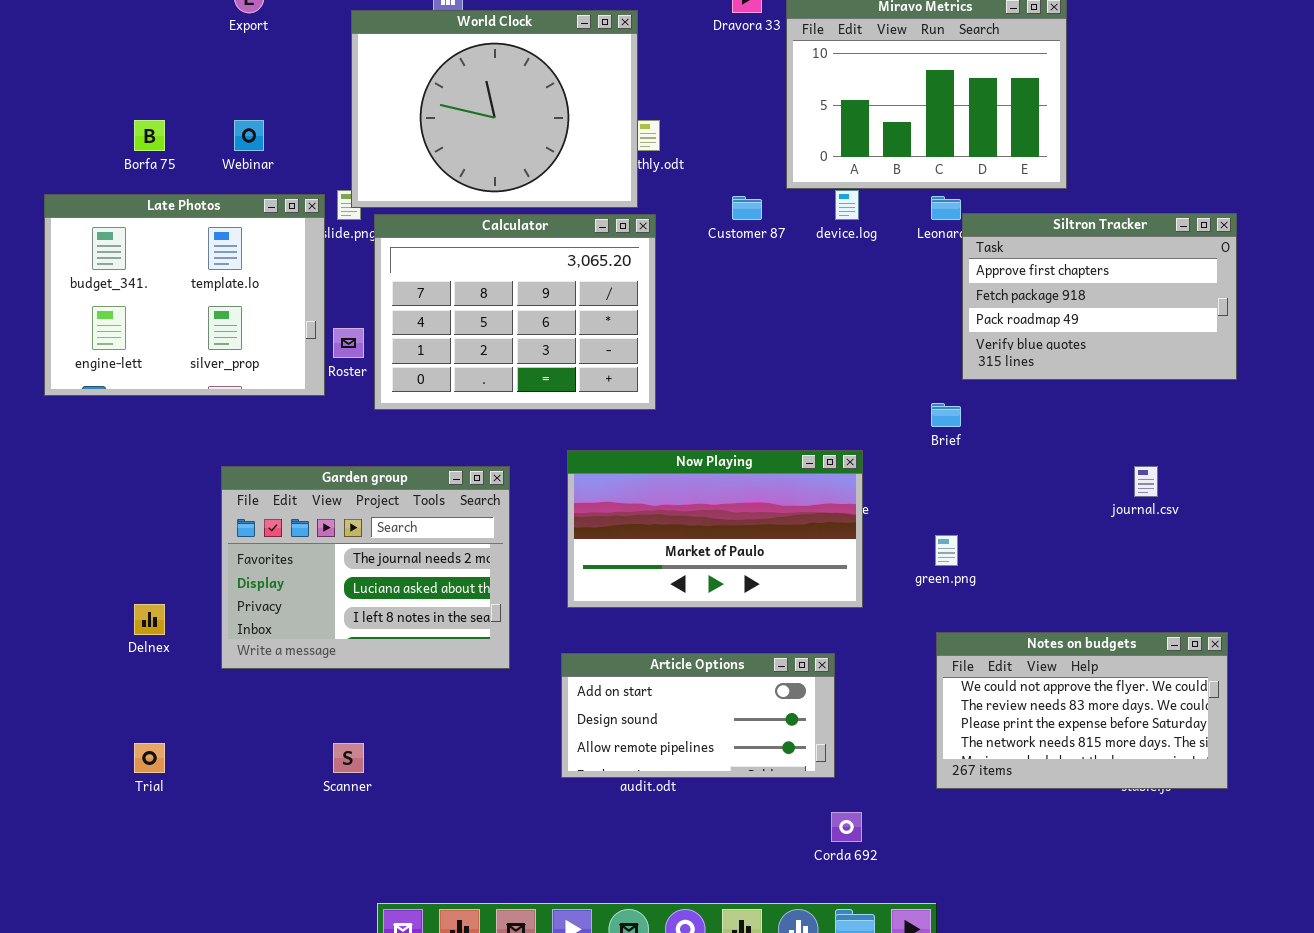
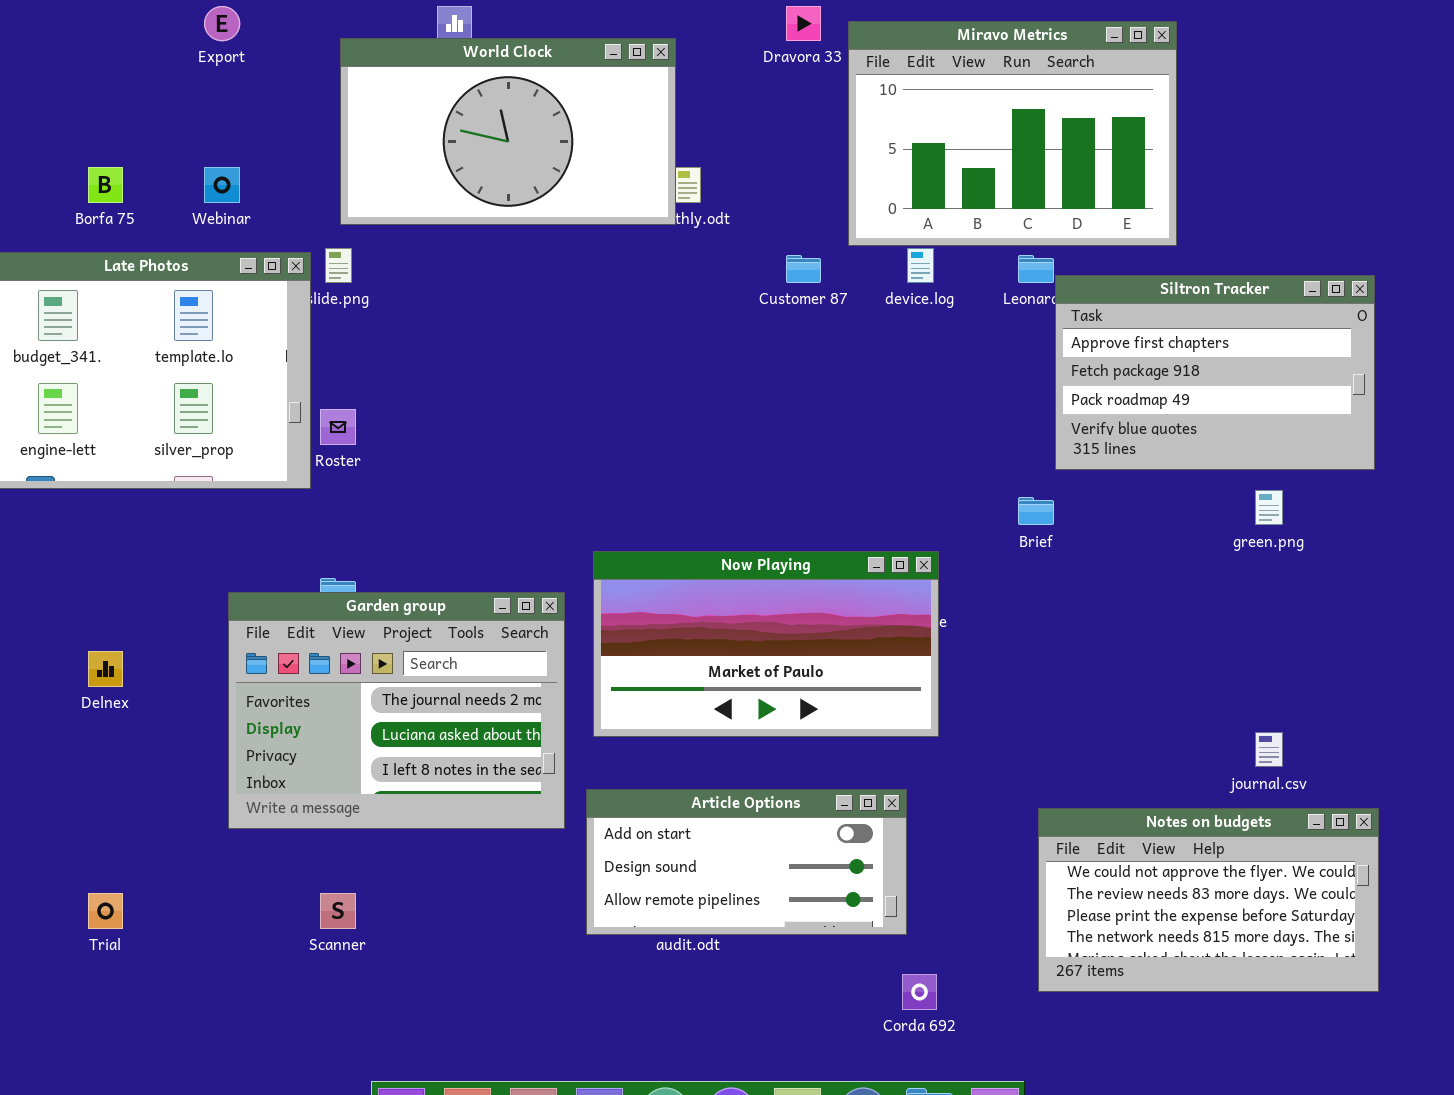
World Clock: [351,10,638,208] -> [340,38,676,225], resized
Calculator: [374,214,656,410] -> none, closed
Garden group: [221,466,510,669] -> [228,592,565,829], moved
journal.csv: [1134,466,1158,497] -> [1255,732,1283,767], moved
green.png: [935,535,958,566] -> [1255,490,1283,525], moved
Delnex: [134,604,165,635] -> [88,651,123,687], moved
Notes on budgets: [936,632,1228,789] -> [1038,808,1379,992], moved

